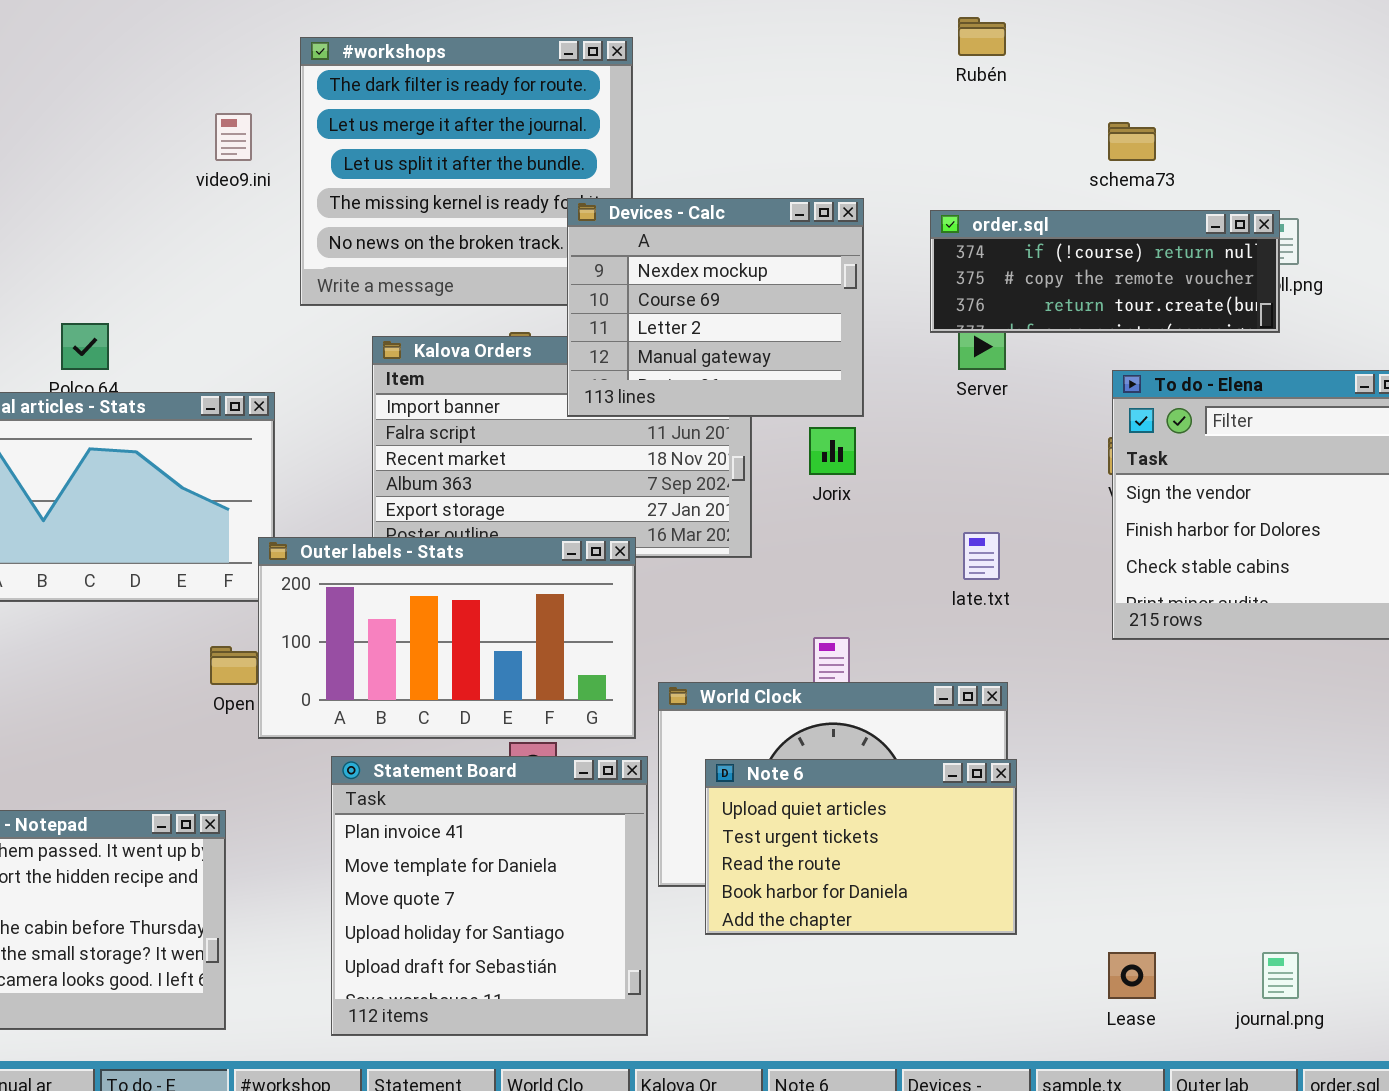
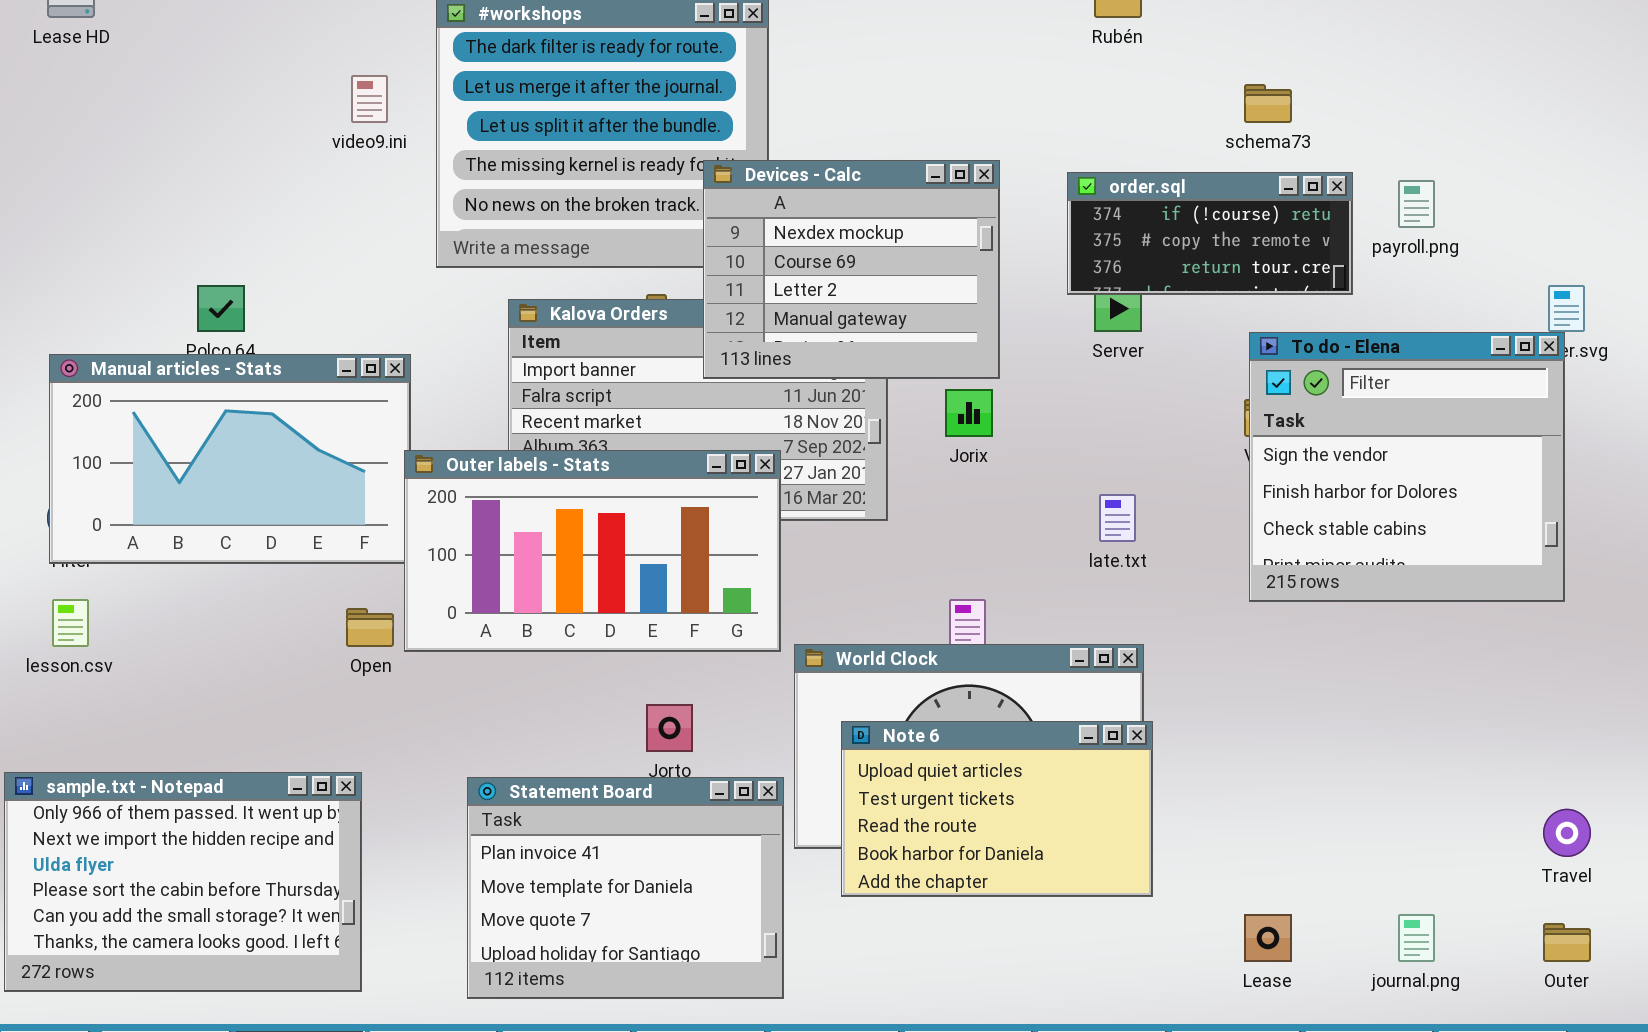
order.sql: [930,210,1280,333] -> [1067,172,1353,295], resized
Outer labels - Stats: [258,537,636,739] -> [404,450,781,652], moved
Statement Board: [331,756,648,1036] -> [467,777,784,999], resized

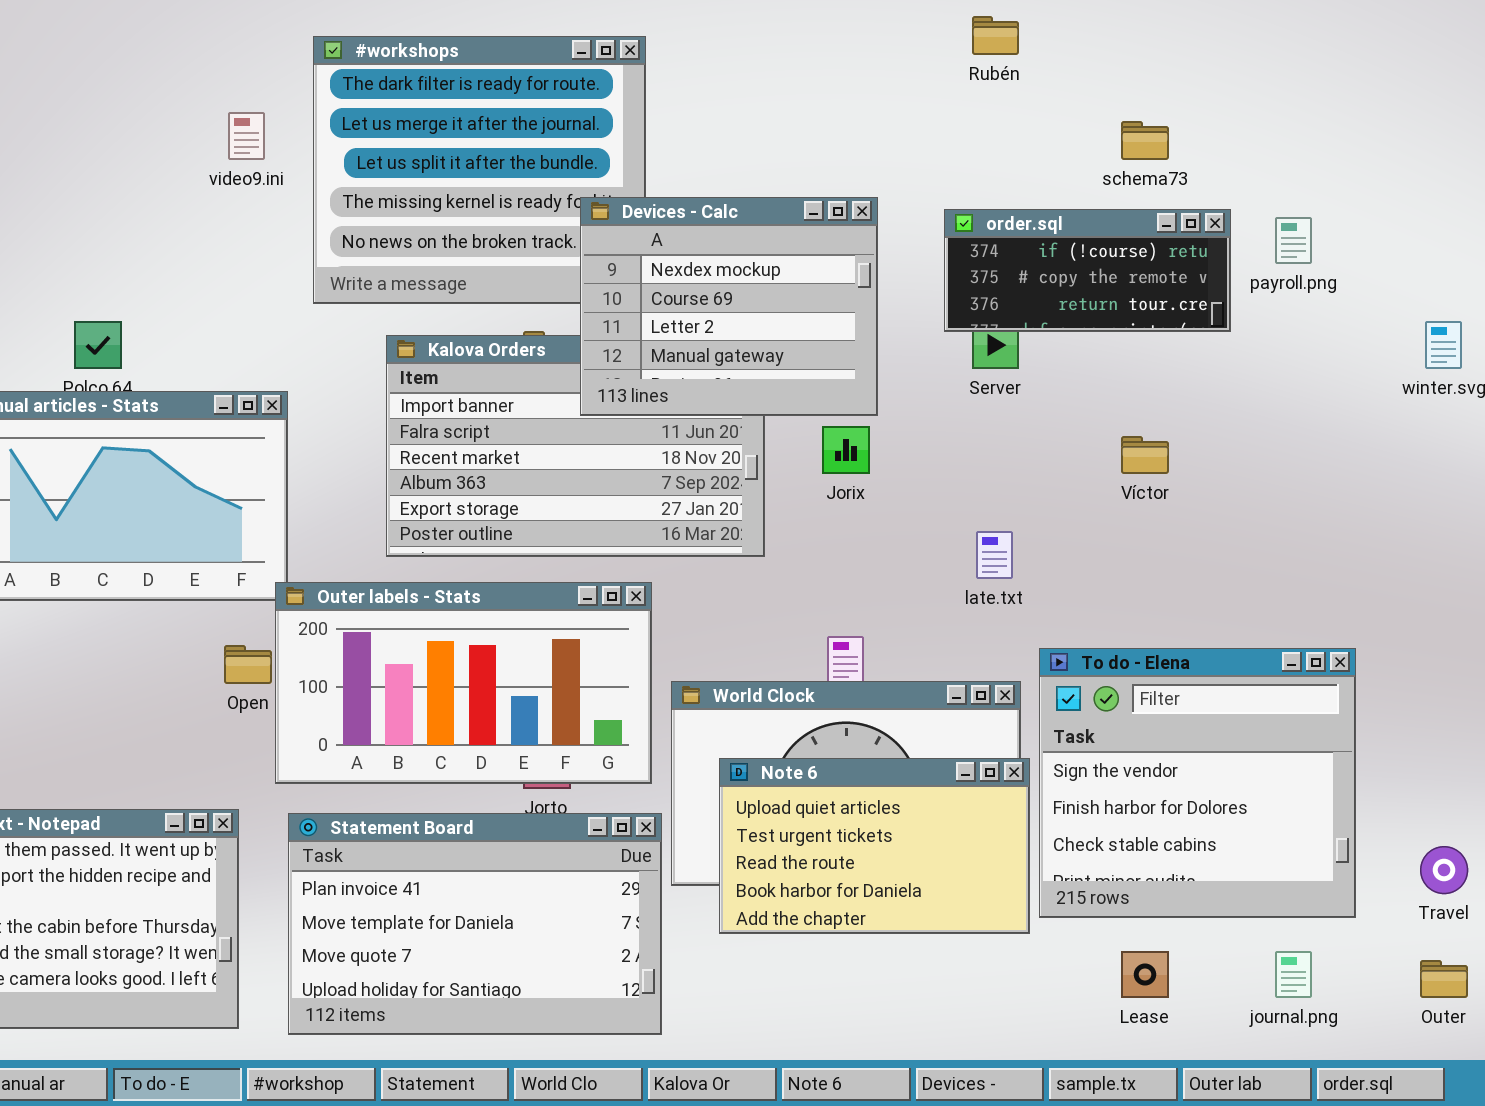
To do - Elena: [1249,332,1565,602] -> [1039,648,1356,918], moved
Outer labels - Stats: [404,450,781,652] -> [275,582,652,784], moved
Statement Board: [467,777,784,999] -> [288,813,662,1035], resized

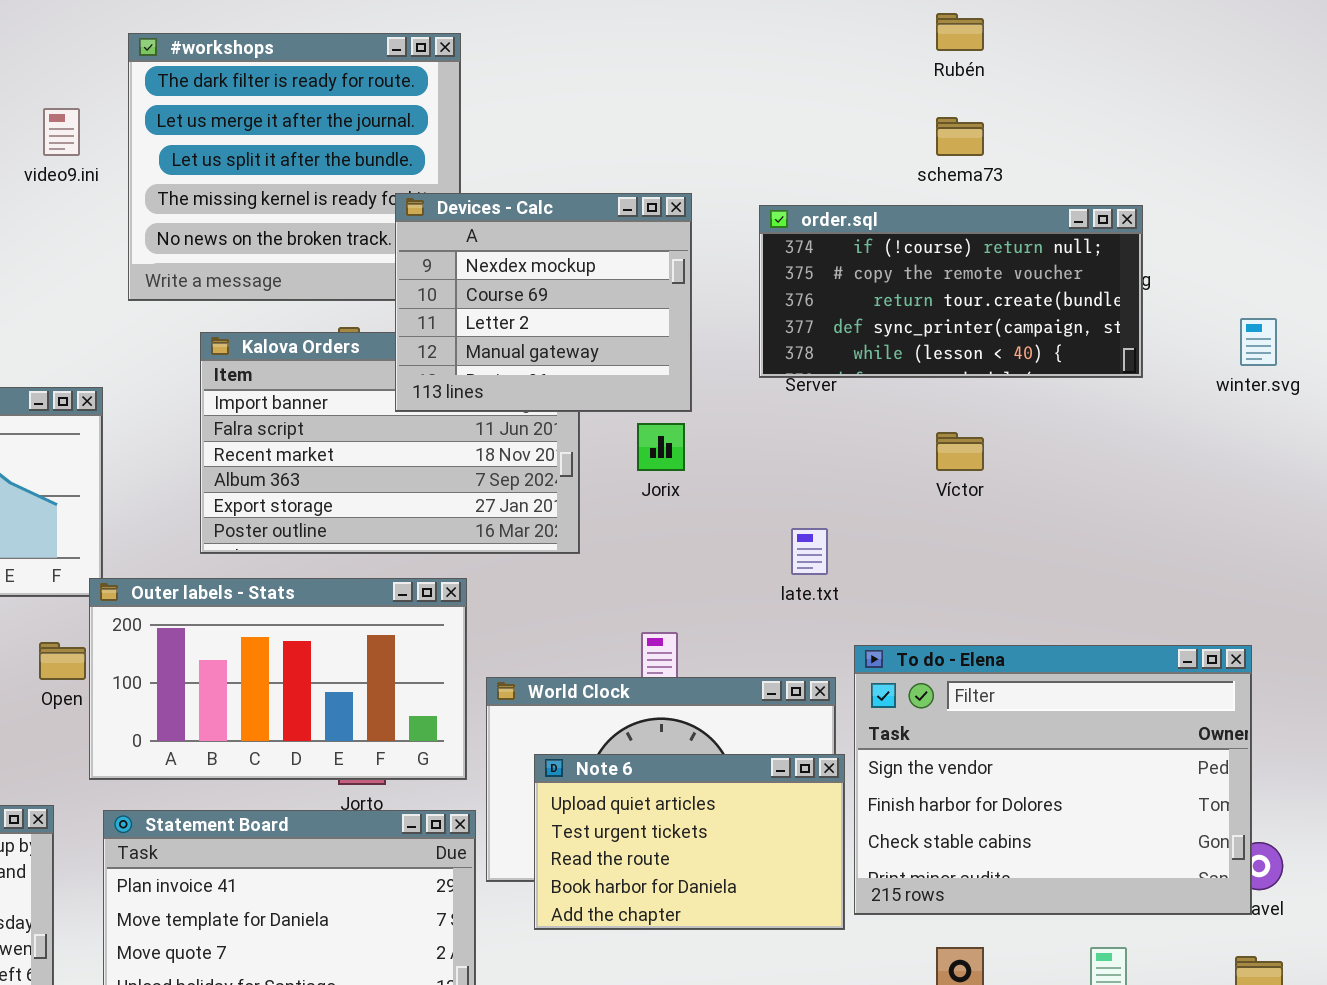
Rubén: [972,16,1019,55] -> [936,13,984,51], moved
order.sql: [944,209,1231,332] -> [759,205,1143,378], resized
To do - Elena: [1039,648,1356,918] -> [854,645,1252,915], resized

